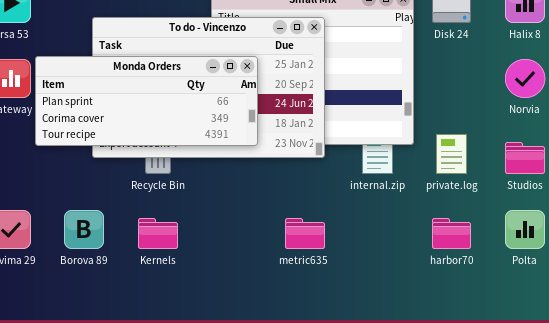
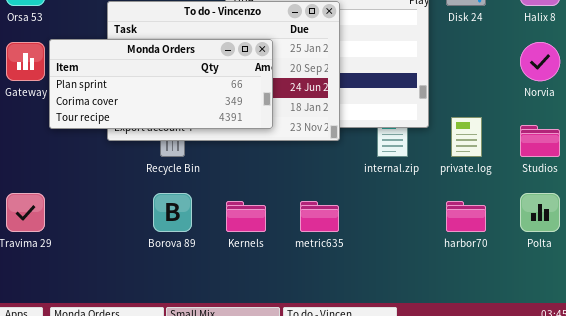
Borova 89: [64,210,104,249] -> [153,193,192,232], moved
Kernels: [138,218,178,249] -> [226,201,266,232], moved

